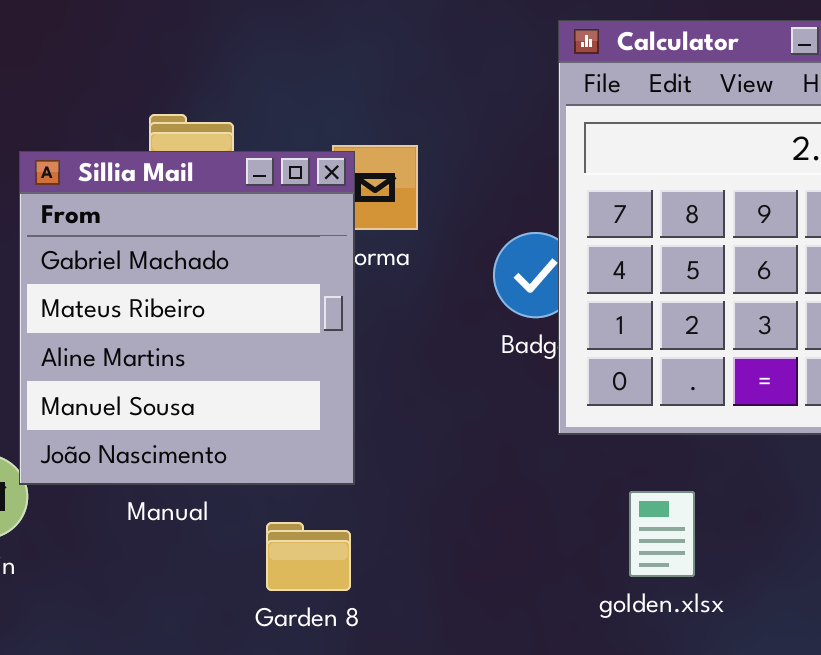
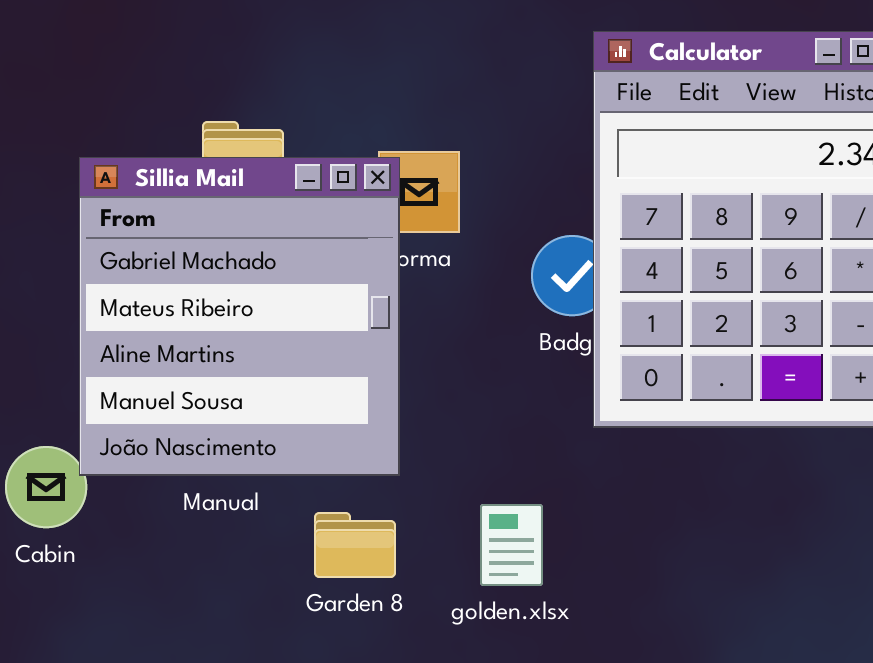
golden.xlsx: [629,491,695,577] -> [480,504,543,586], moved

